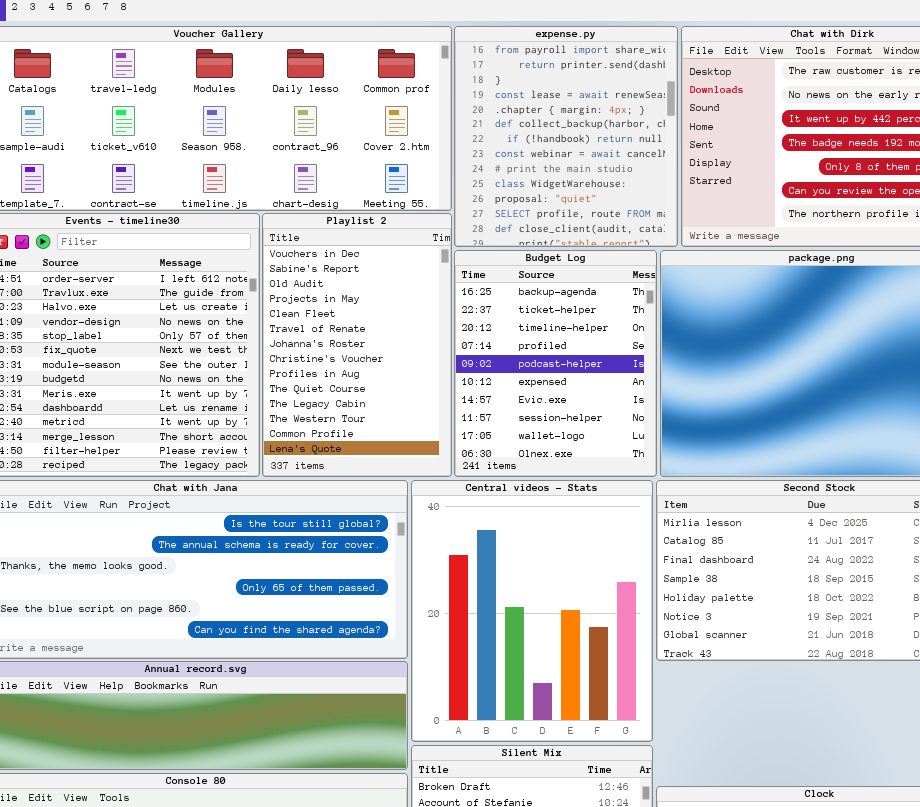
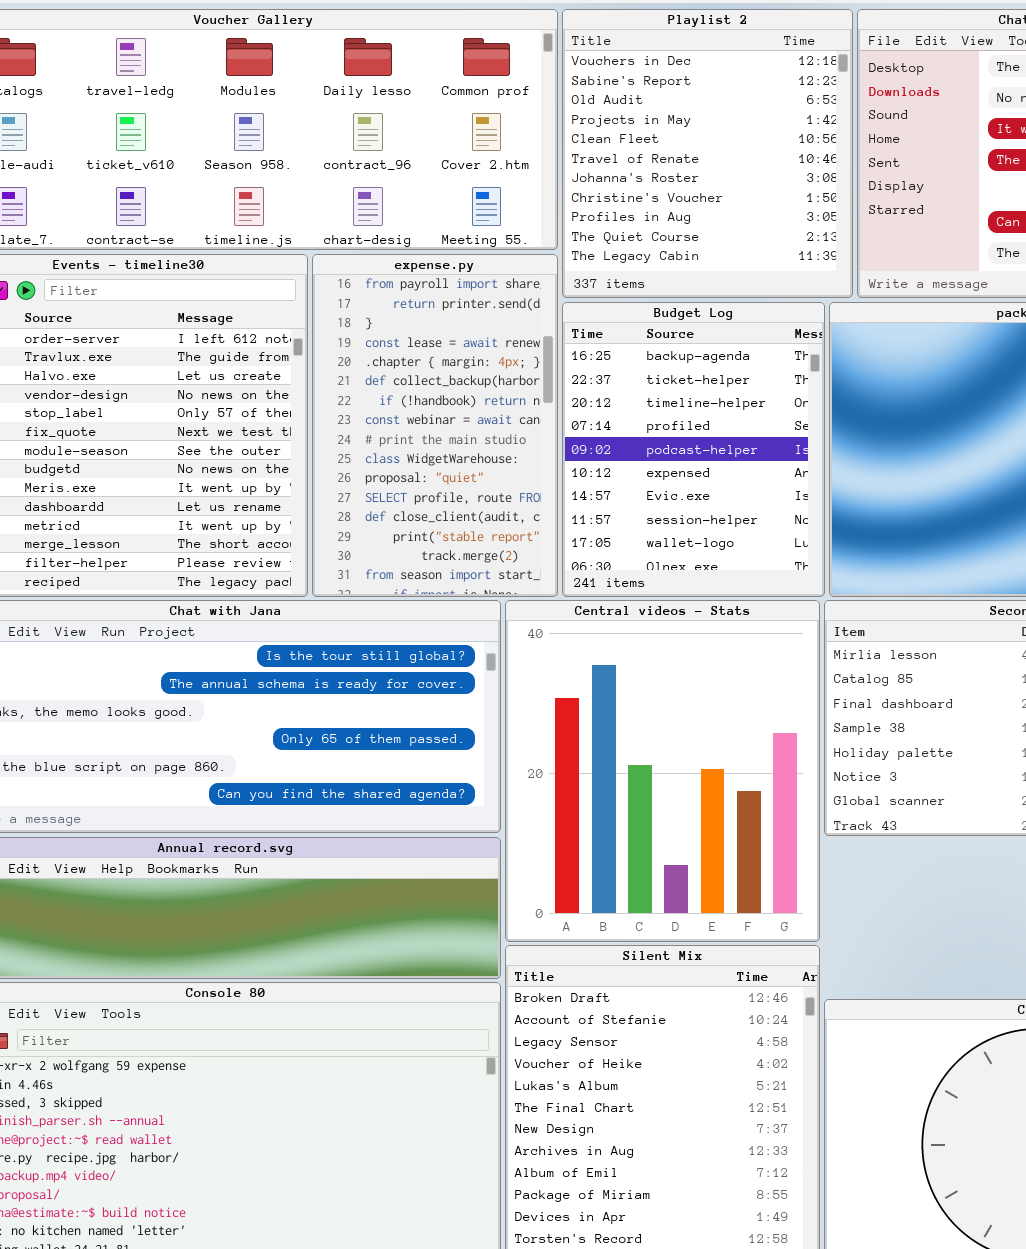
expense.py: [454,26,678,247] -> [312,254,558,597], moved, resized
Playlist 2: [262,213,452,477] -> [562,9,853,298], moved, resized

